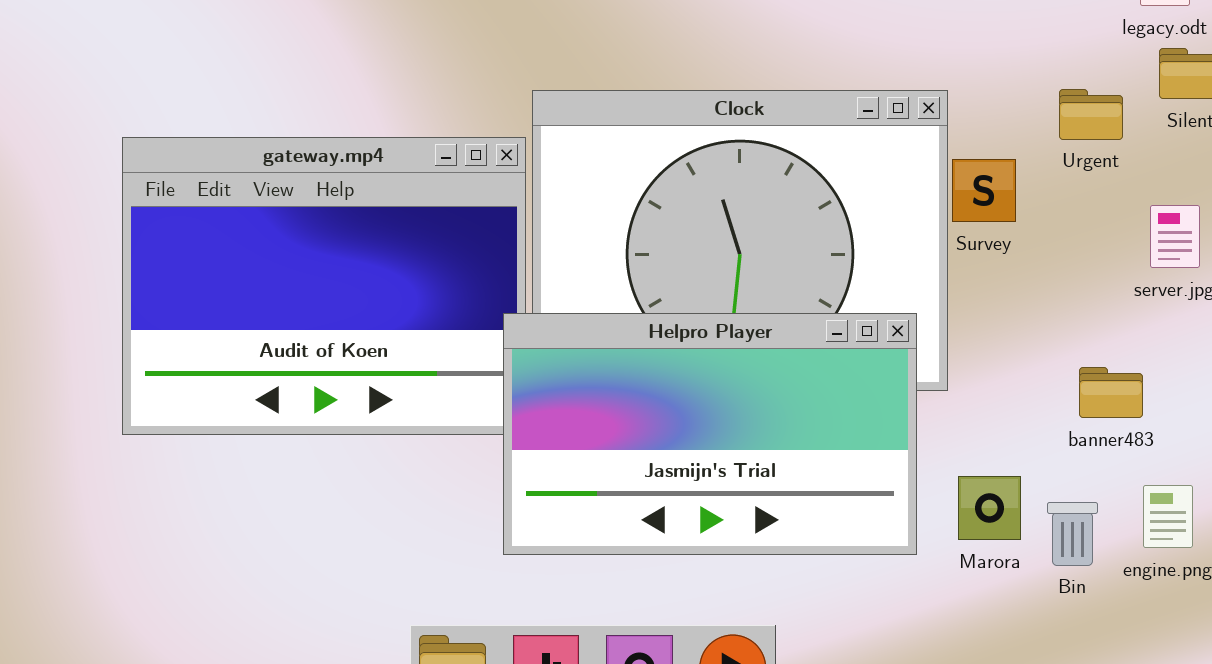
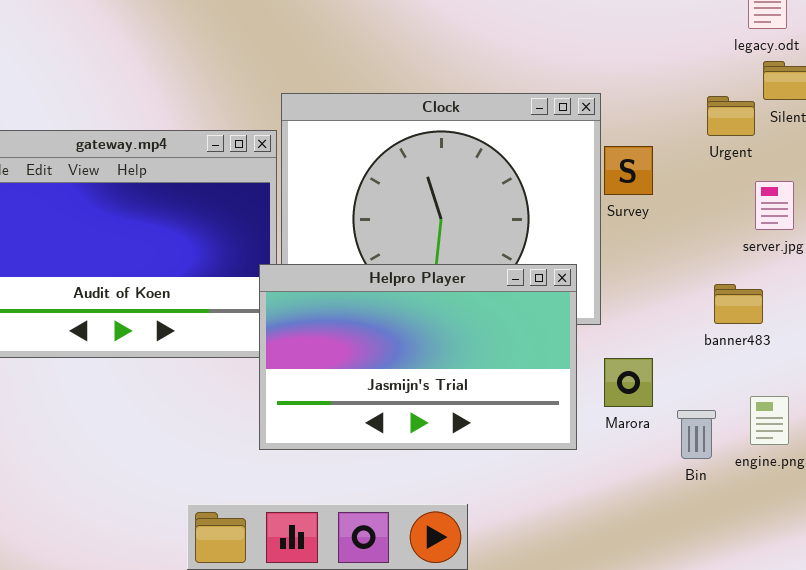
Urgent: [1059,89,1123,140] -> [707,96,755,136], moved
banner483: [1079,367,1143,418] -> [714,284,763,324], moved
Marora: [958,476,1021,540] -> [604,358,653,407], moved

